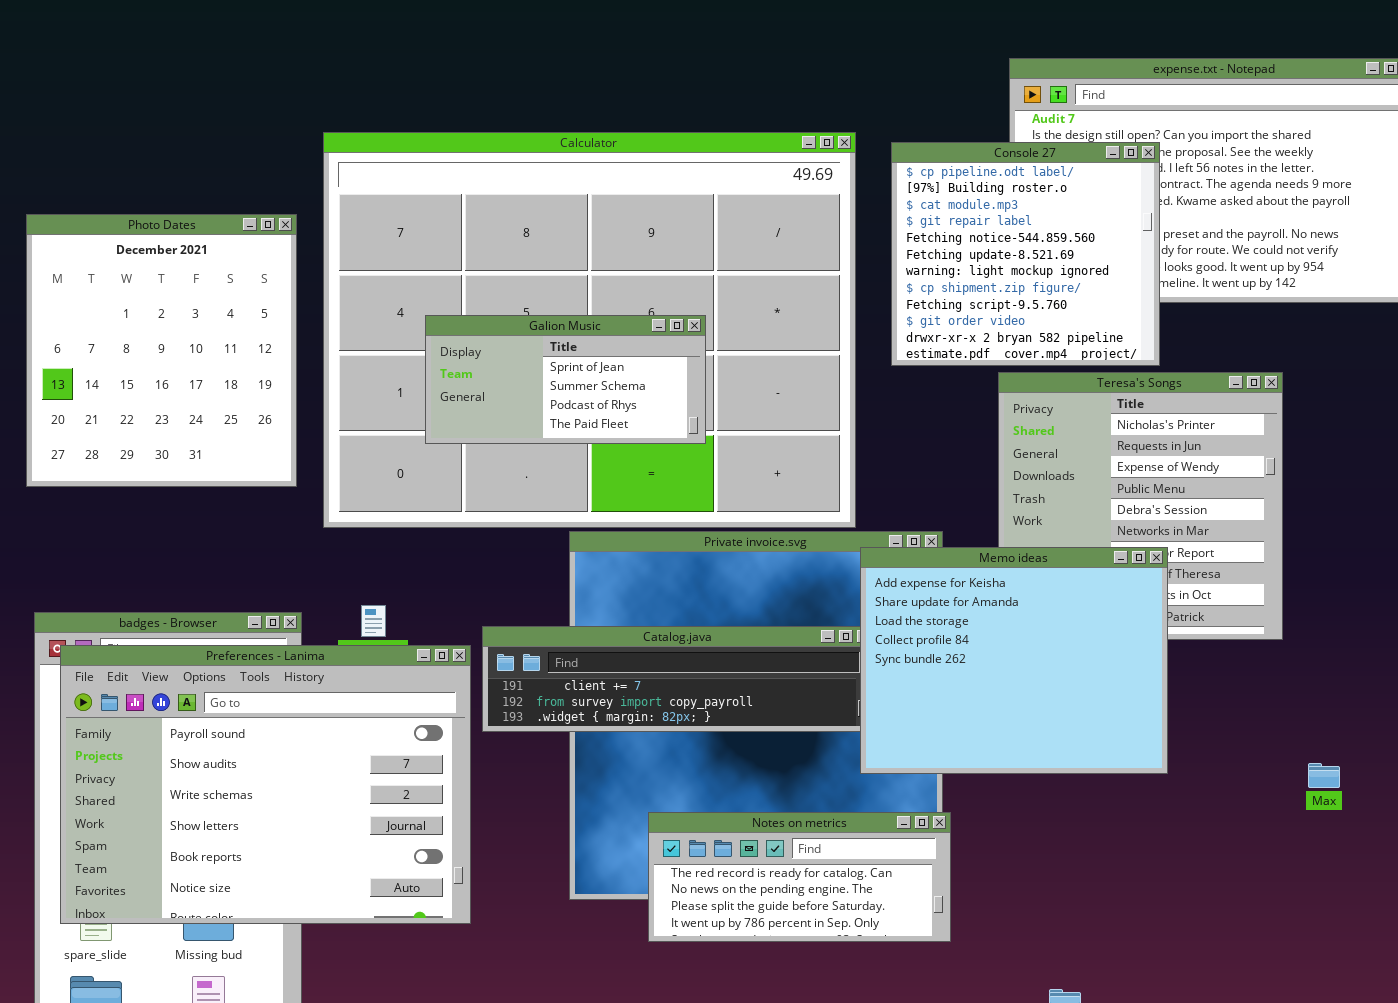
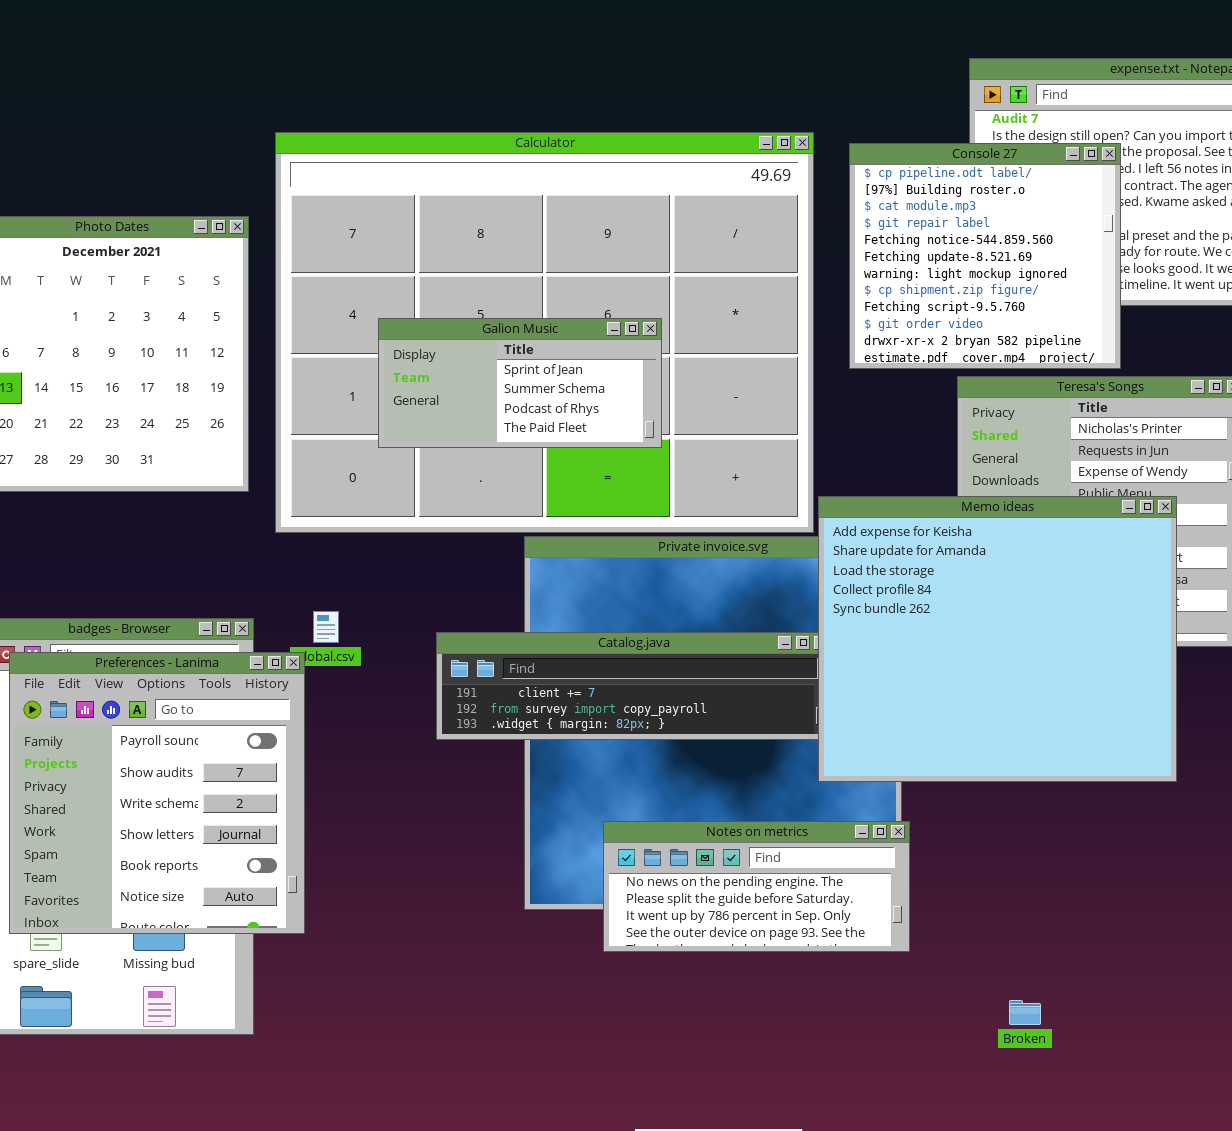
Memo ideas: [860,547,1168,774] -> [818,496,1177,782], resized
Preferences - Lanima: [60,645,471,924] -> [9,652,305,934], resized
Notes on metrics: [648,812,951,942] -> [603,821,910,952], scrolled down 1 row

